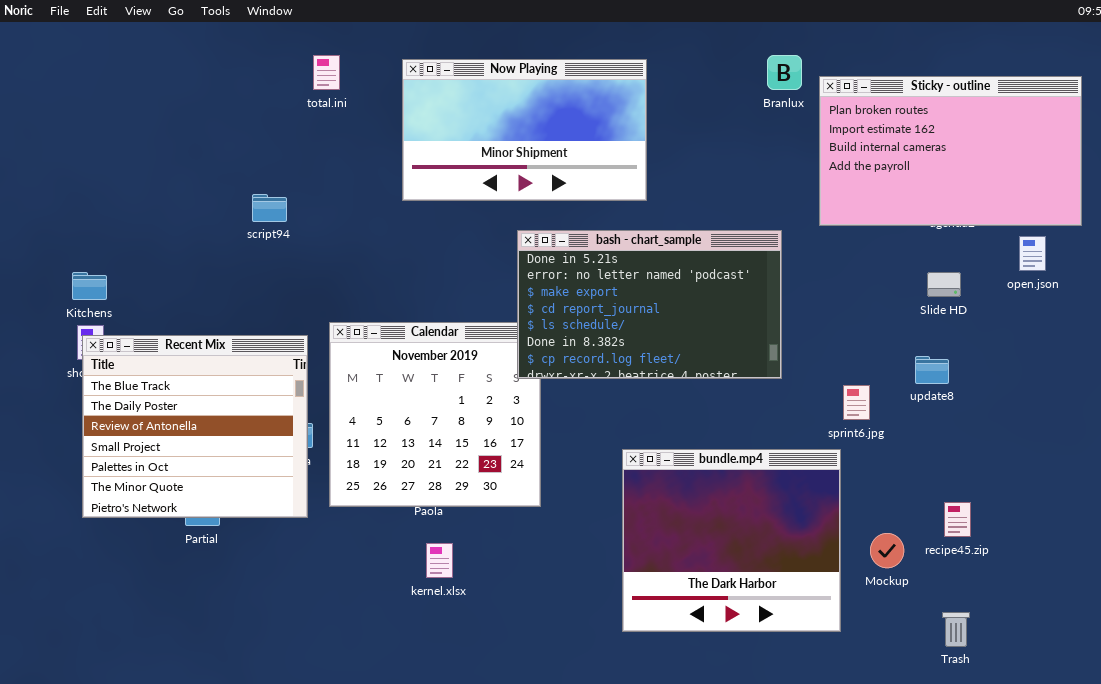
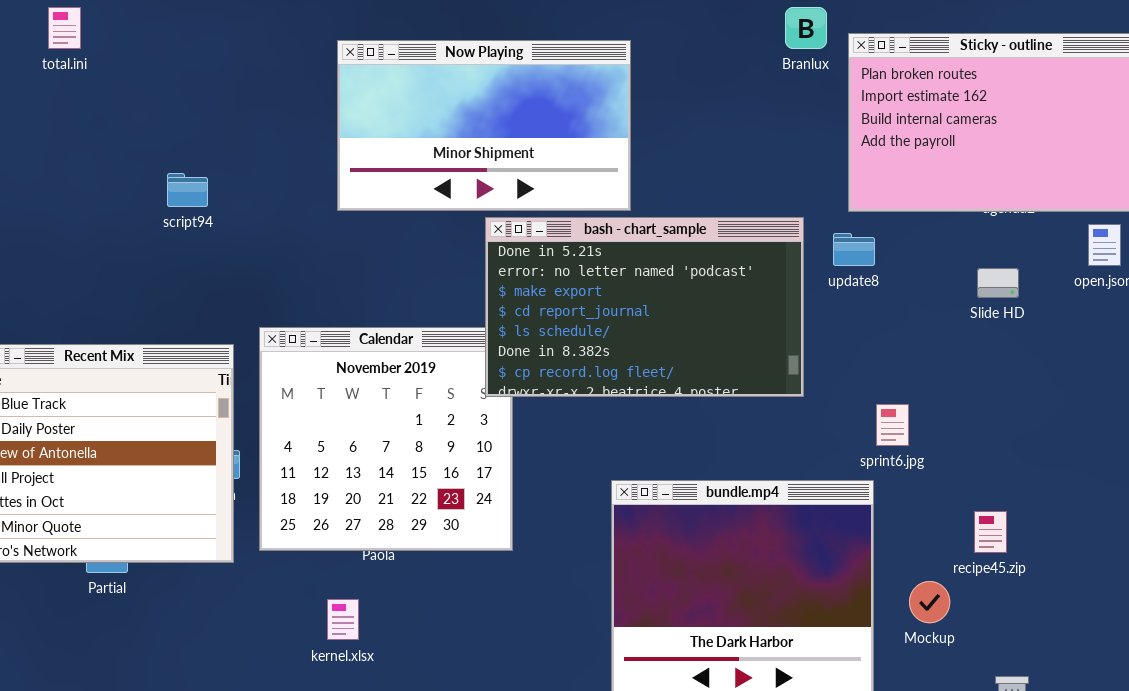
total.ini: [313,55,340,90] -> [48,7,81,49], moved
Now Playing: [402,59,647,201] -> [337,40,631,211], moved
update8: [915,356,949,384] -> [833,233,875,266], moved
recipe45.zip: [944,502,971,537] -> [974,511,1007,553], moved
kernel.xlsx: [426,543,453,578] -> [327,599,359,640], moved

